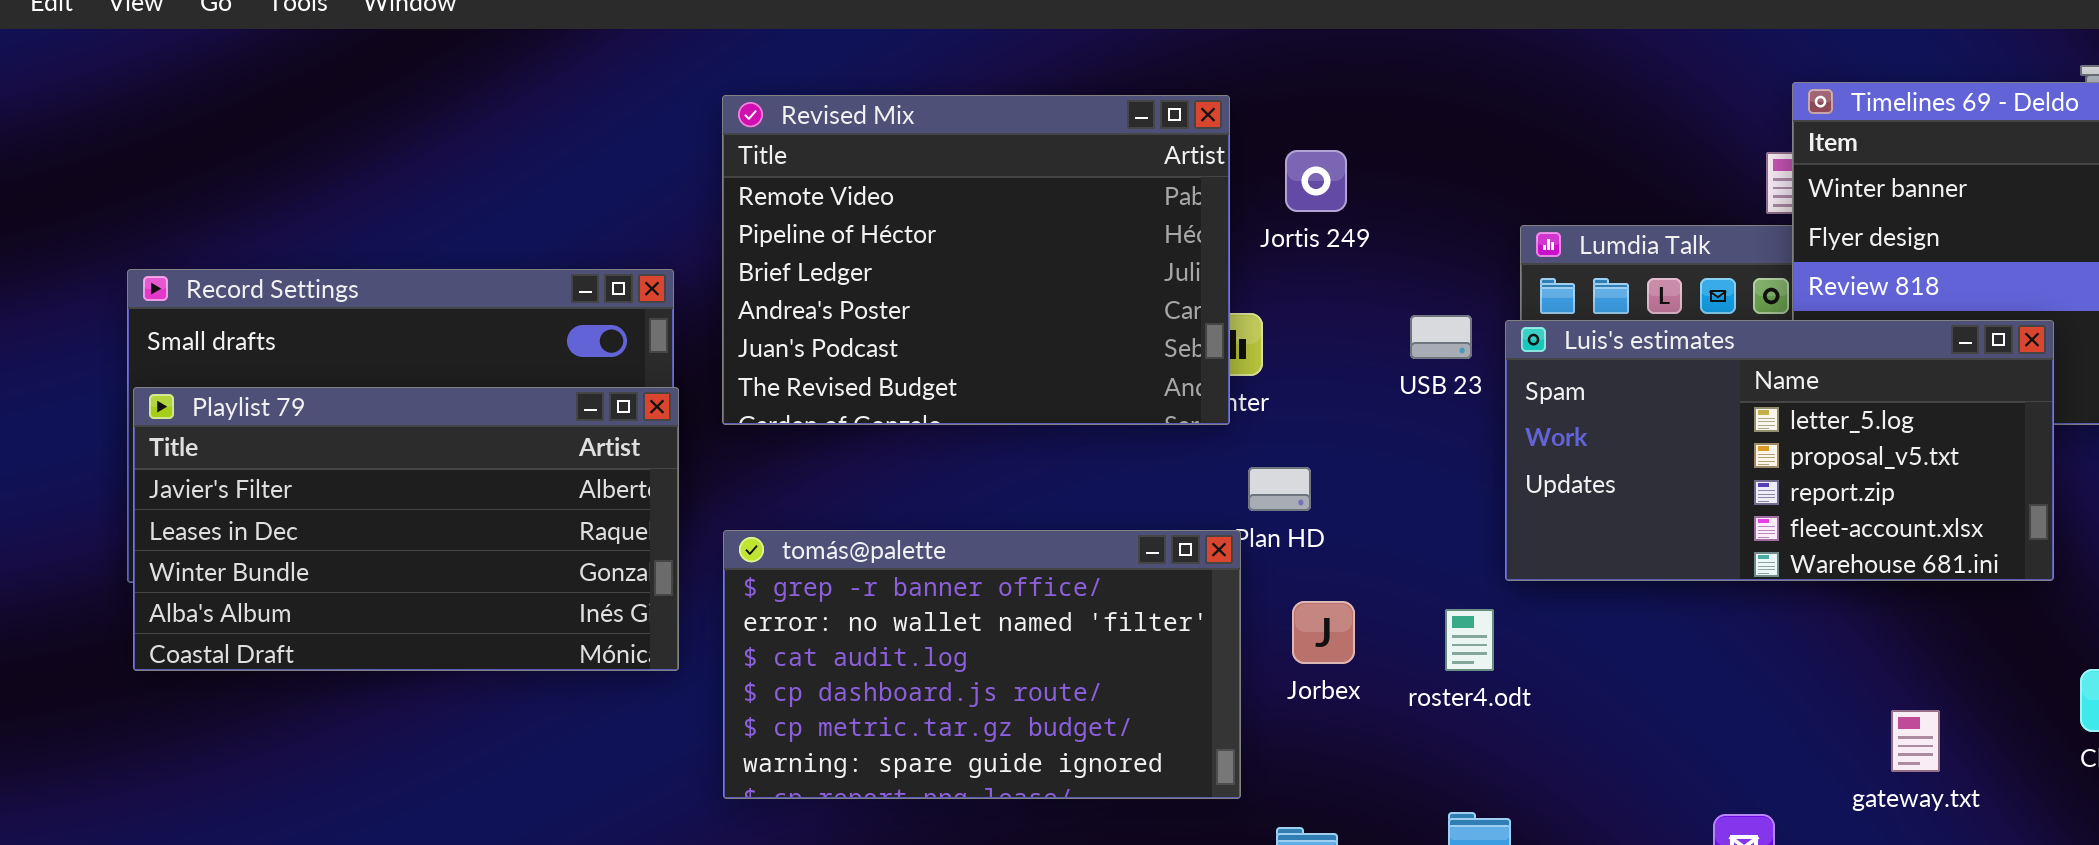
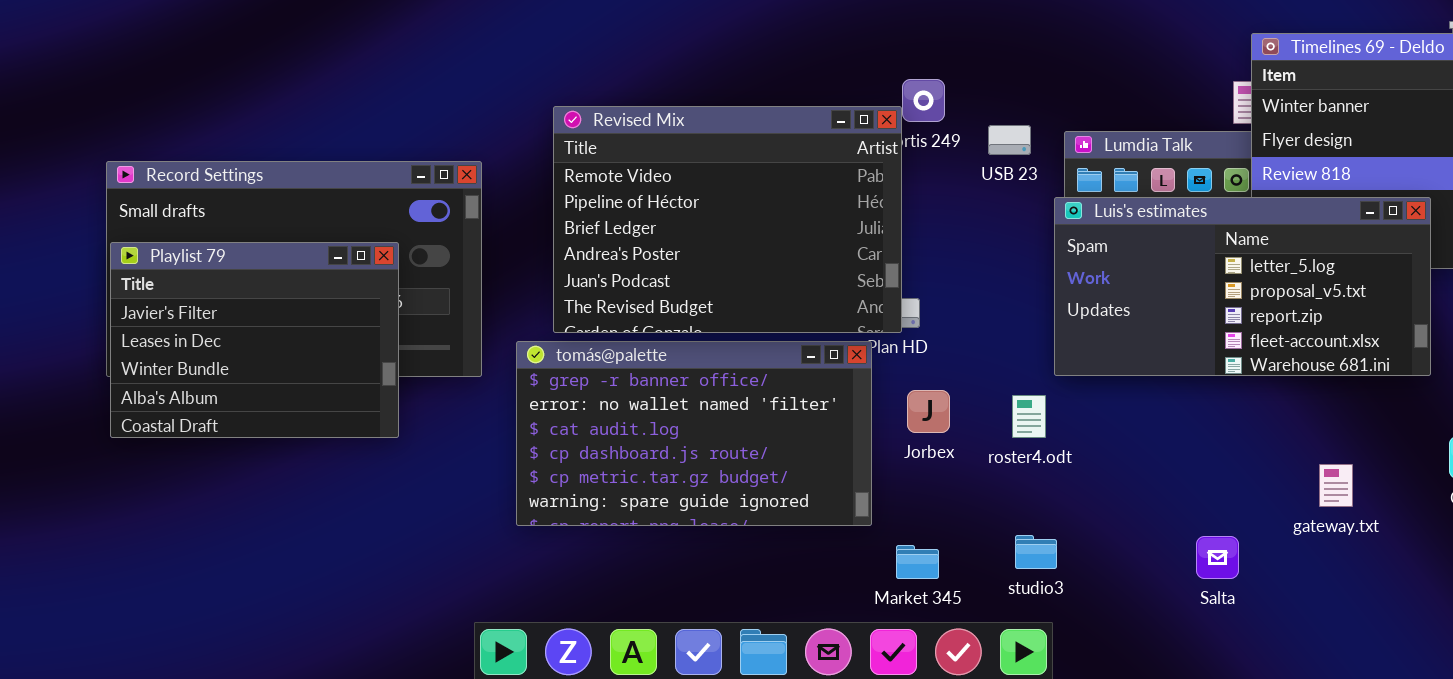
Revised Mix: [722,95,1230,425] -> [553,106,902,333], moved
USB 23: [1410,315,1472,359] -> [988,125,1031,155], moved
Playlist 79: [133,387,679,671] -> [110,242,399,438], resized

